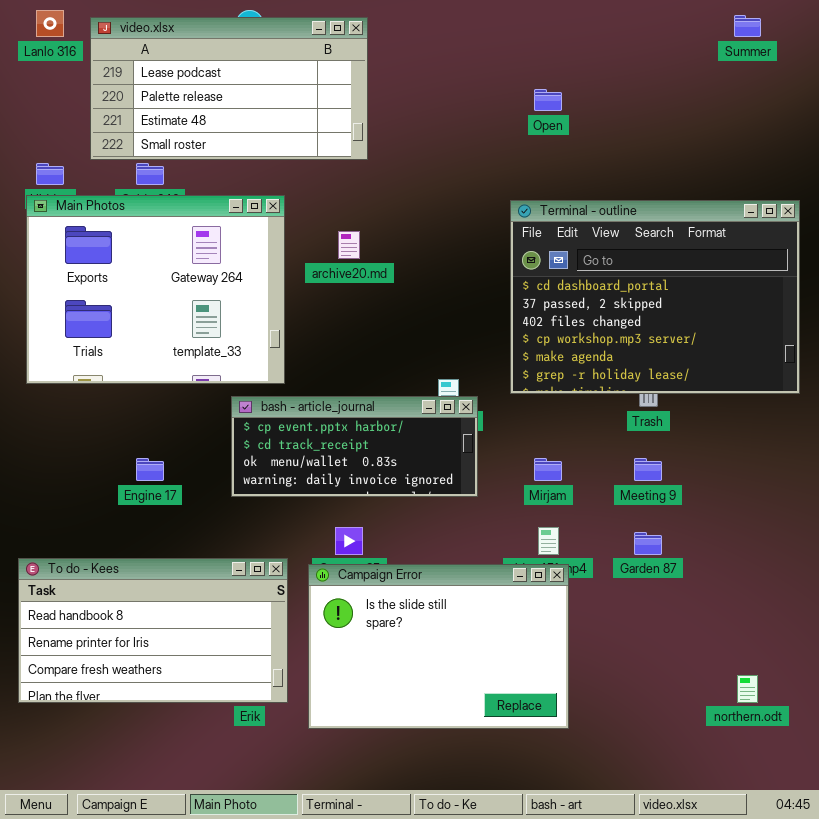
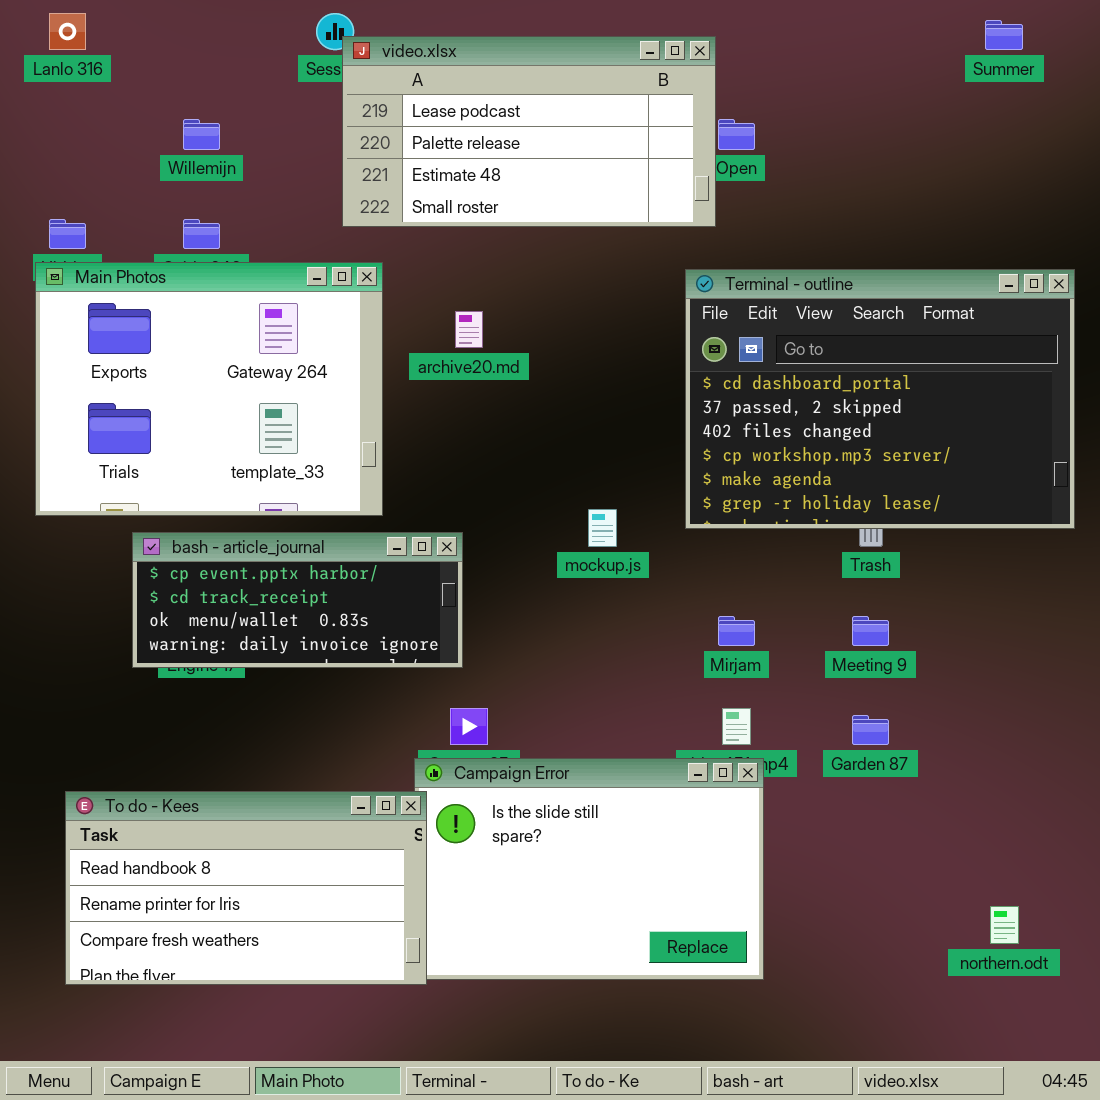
video.xlsx: [90,17,368,160] -> [342,36,716,227], moved
bash - article_journal: [231,396,478,497] -> [132,532,463,668], moved
To do - Kees: [18,558,288,703] -> [65,791,427,985], moved

